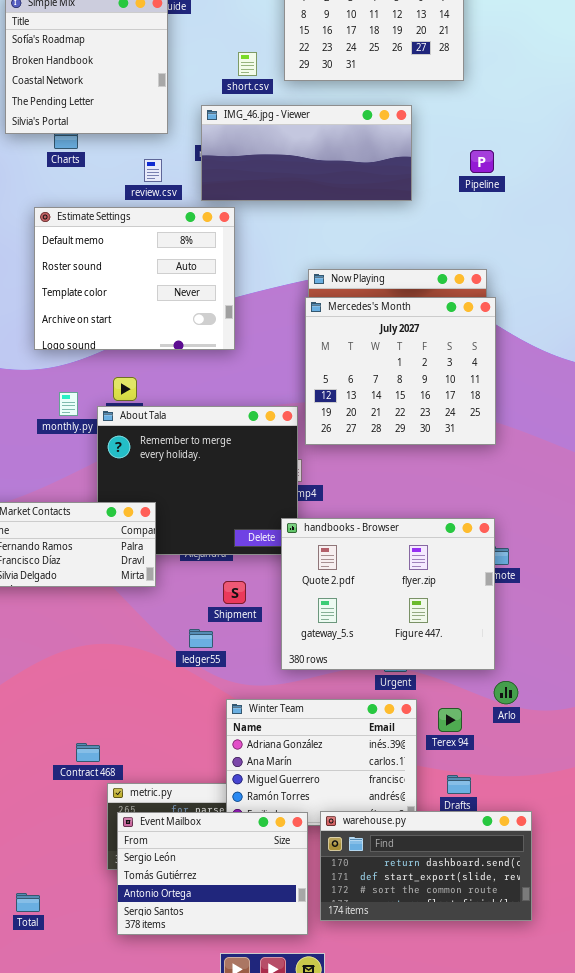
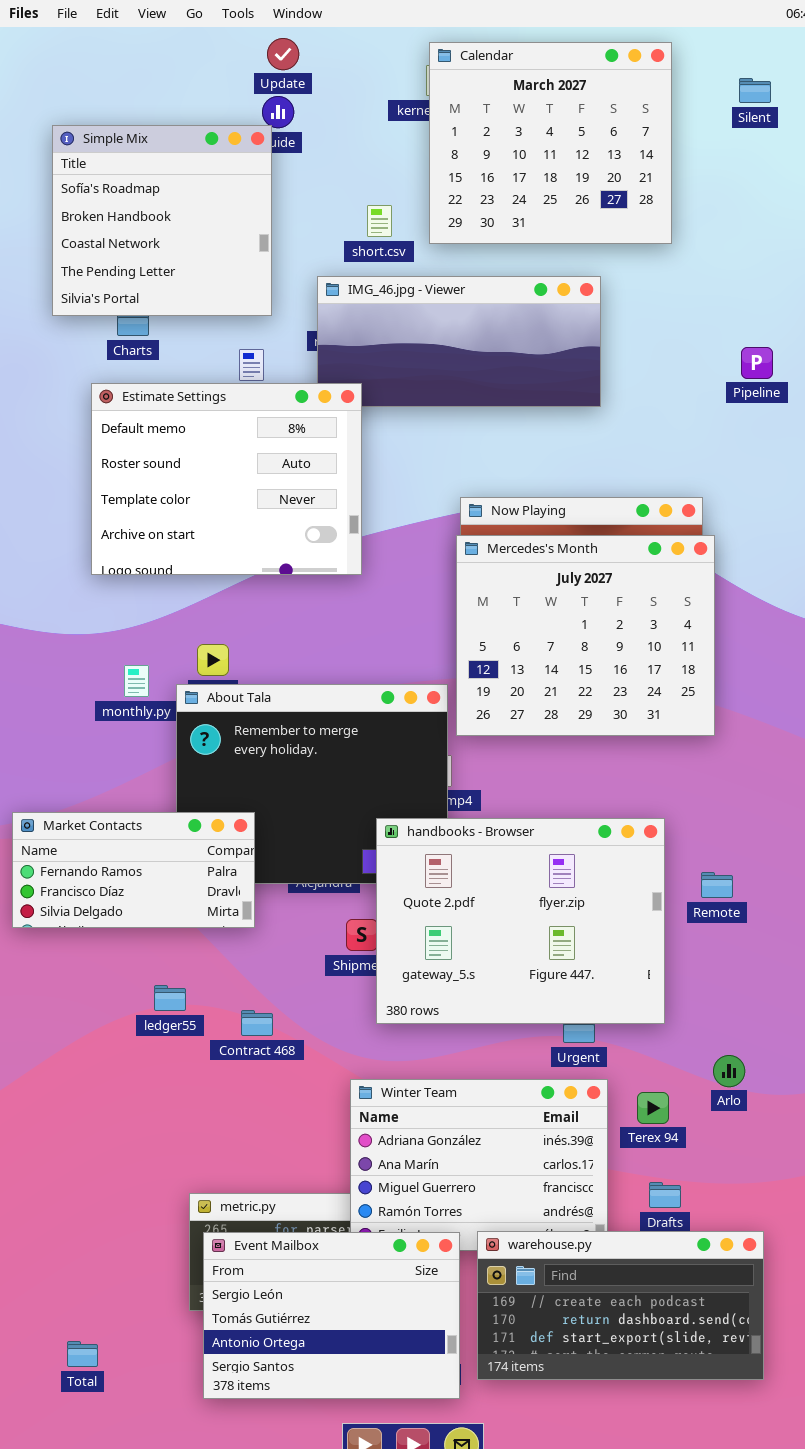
Pipeline: [470,150,494,173] -> [741,347,773,379], moved
Estimate Settings: [34,207,235,350] -> [91,383,362,575], moved
handbooks - Browser: [281,518,495,670] -> [376,818,665,1024], moved
ledger55: [189,629,213,648] -> [154,985,186,1011], moved
Contract 468: [76,743,100,762] -> [241,1010,273,1036], moved
warehouse.py: [320,811,532,921] -> [477,1231,764,1380], scrolled up 1 row

